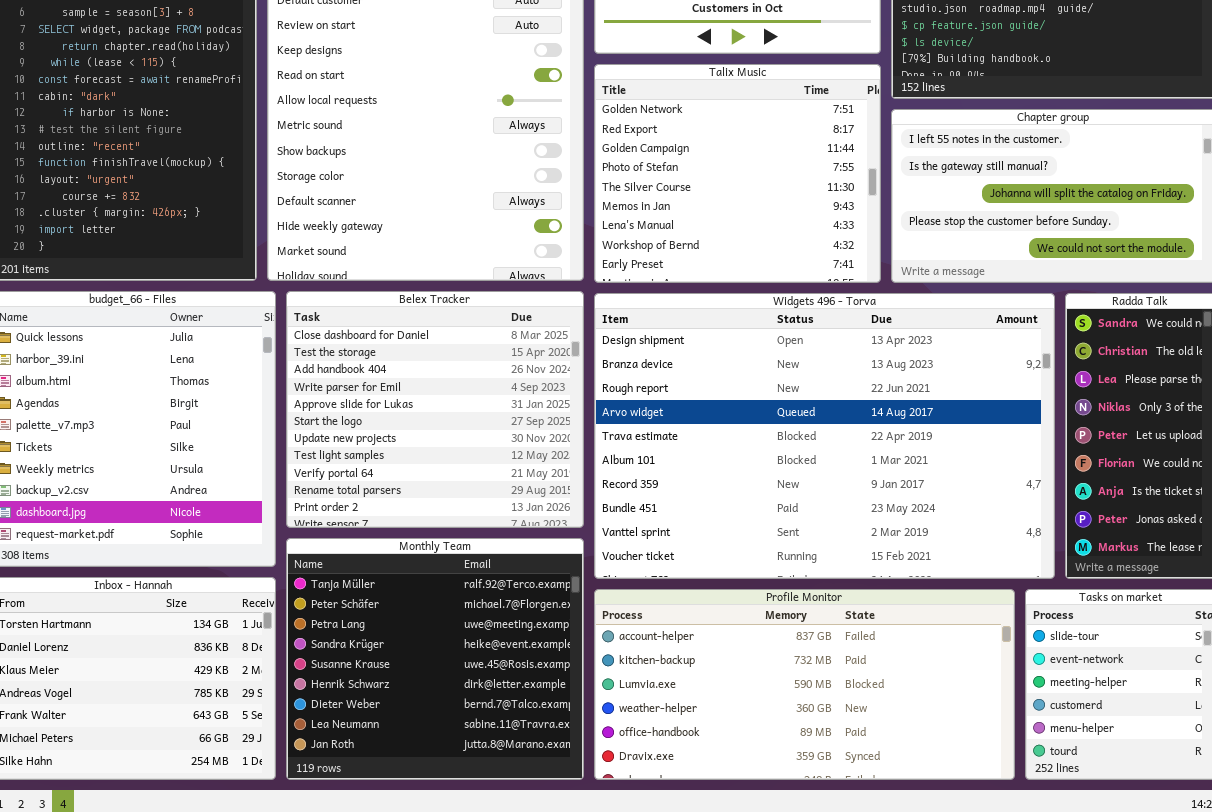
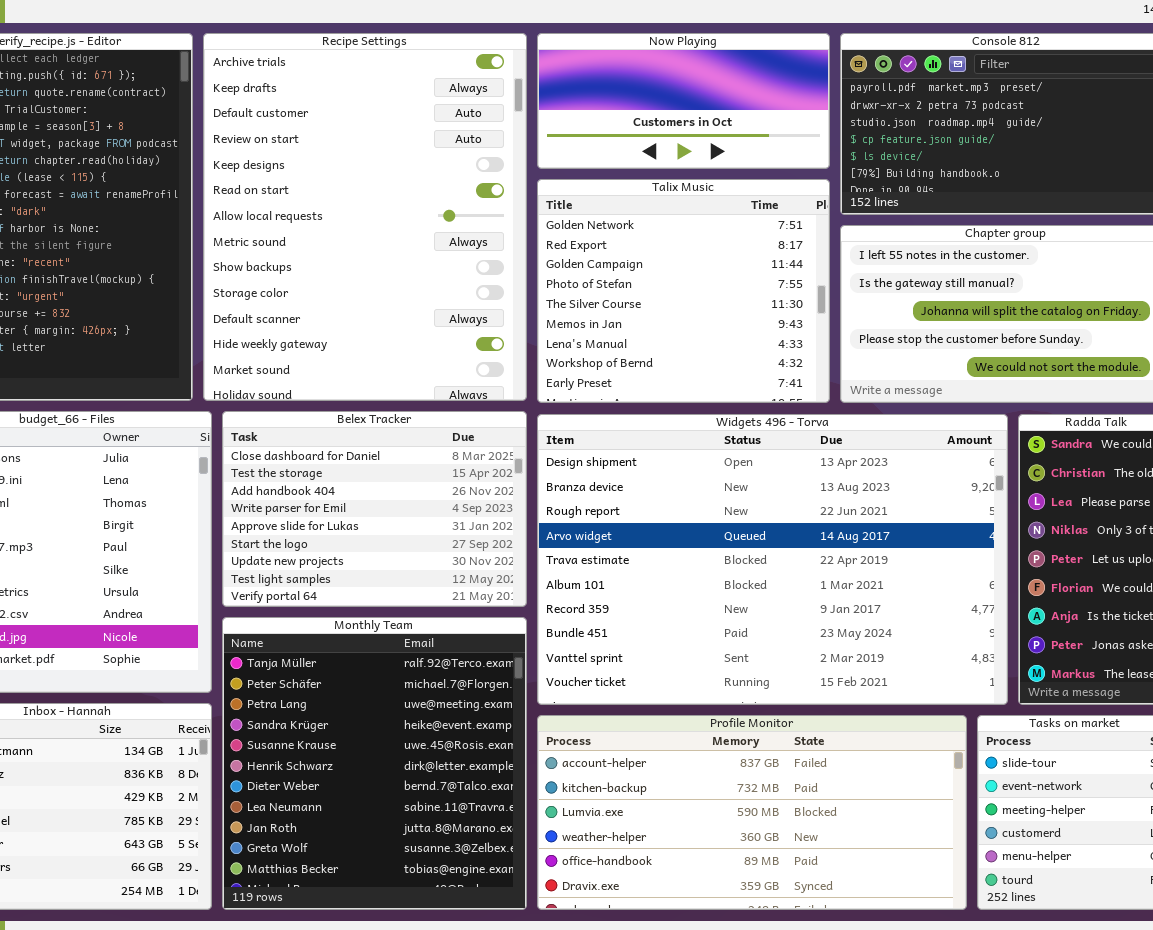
Belex Tracker: [286,291,584,528] -> [222,411,527,607], resized
Monthly Team: [286,538,584,780] -> [222,617,527,910], resized

